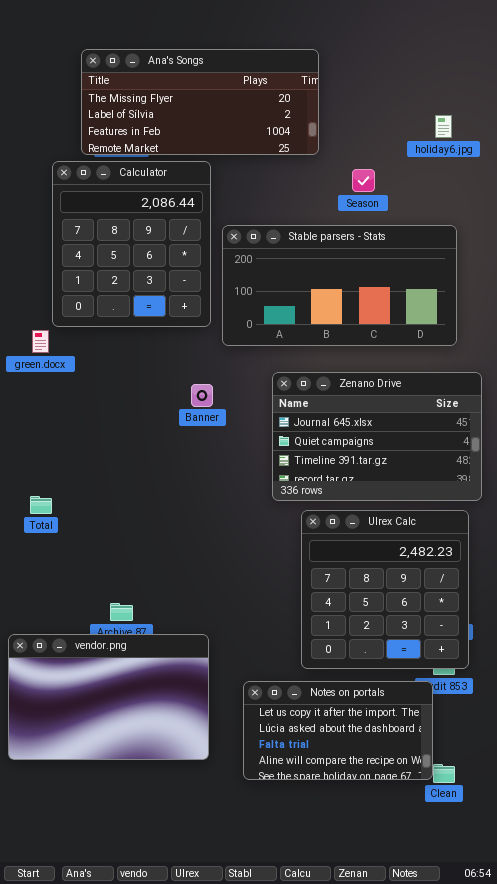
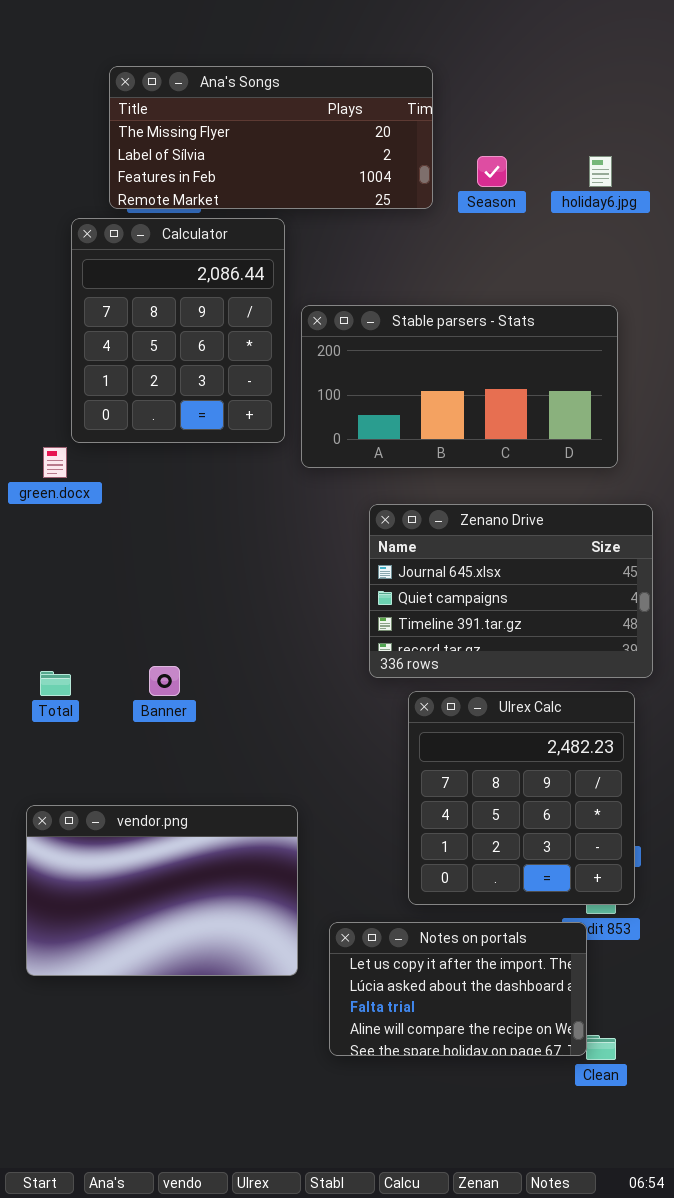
Season: [352,169,375,192] -> [477,156,507,187], moved
Banner: [191,384,213,407] -> [149,666,180,696], moved
vendor.png: [8,634,209,760] -> [26,805,298,976], moved

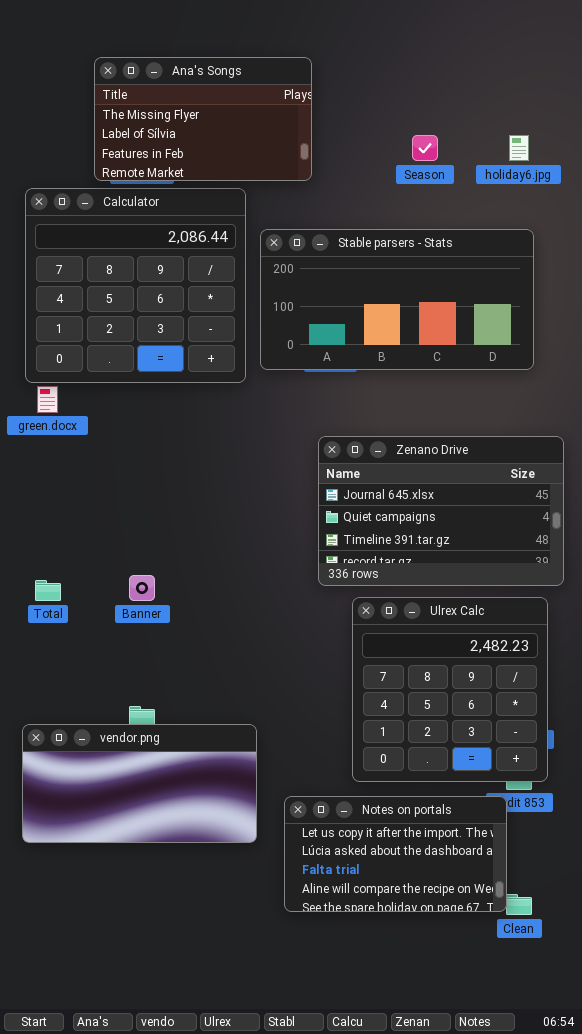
Ana's Songs: [109,66,433,209] -> [94,57,312,181], resized
Calculator: [71,218,285,443] -> [25,188,246,383], resized
Stable parsers - Stats: [301,305,618,468] -> [260,229,534,370], moved
vendor.png: [26,805,298,976] -> [22,724,257,843], resized

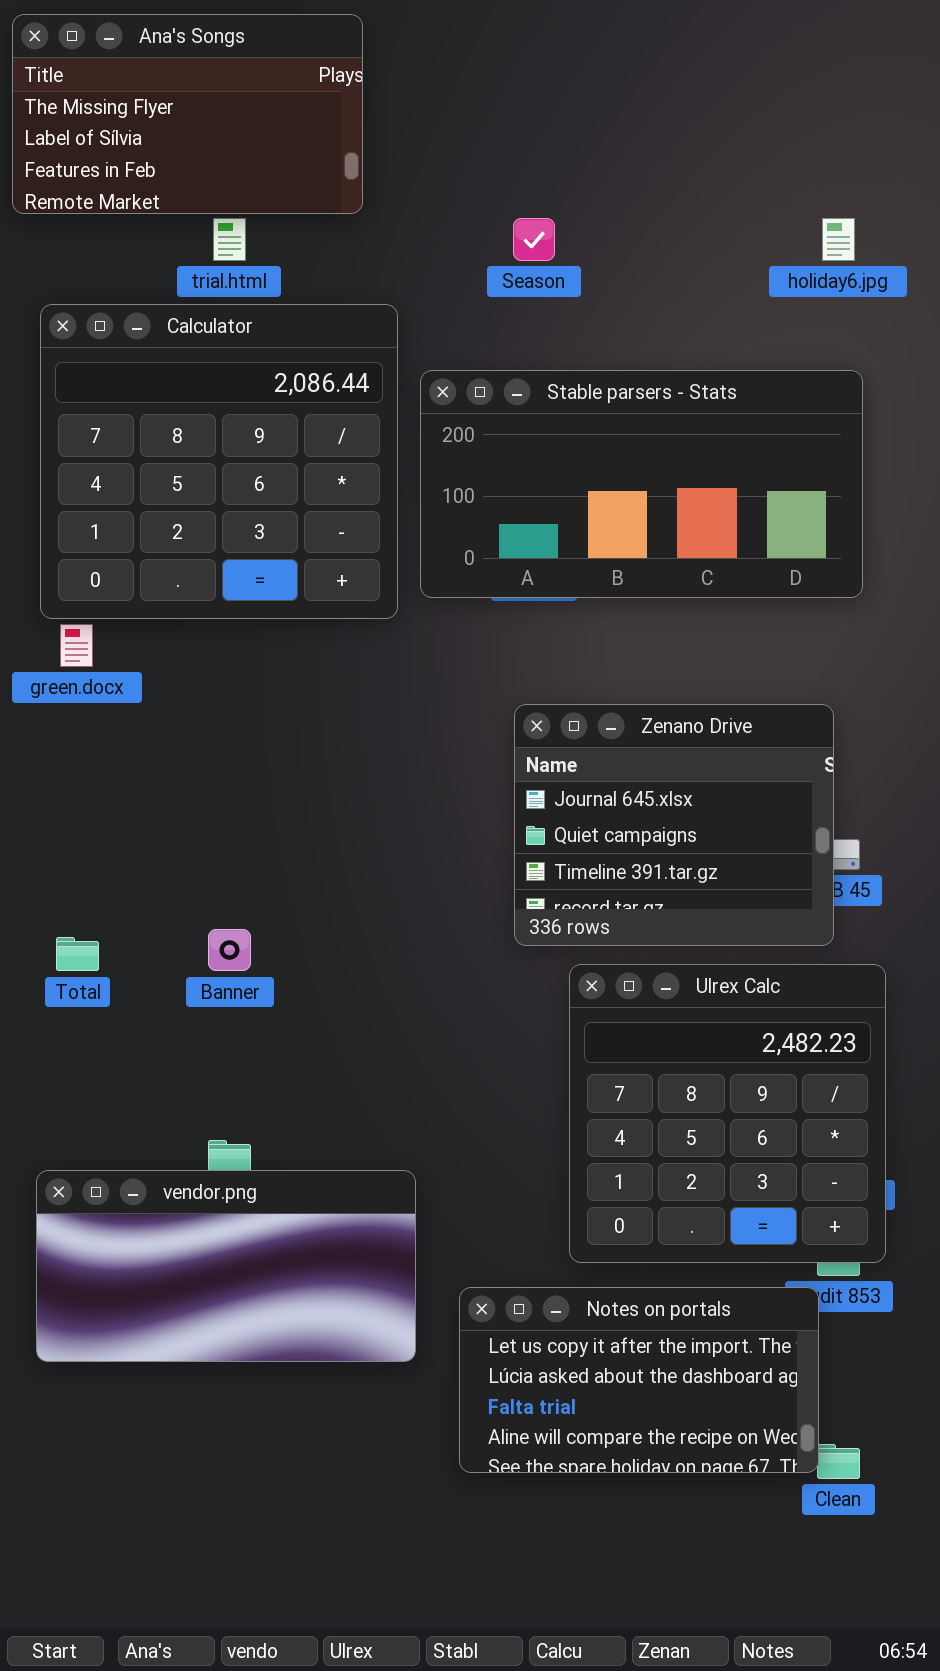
Ana's Songs: [94,57,312,181] -> [12,14,363,214], moved
Season: [412,135,438,161] -> [513,218,555,261], moved
Zenano Drive: [318,436,564,586] -> [514,704,834,946], resized

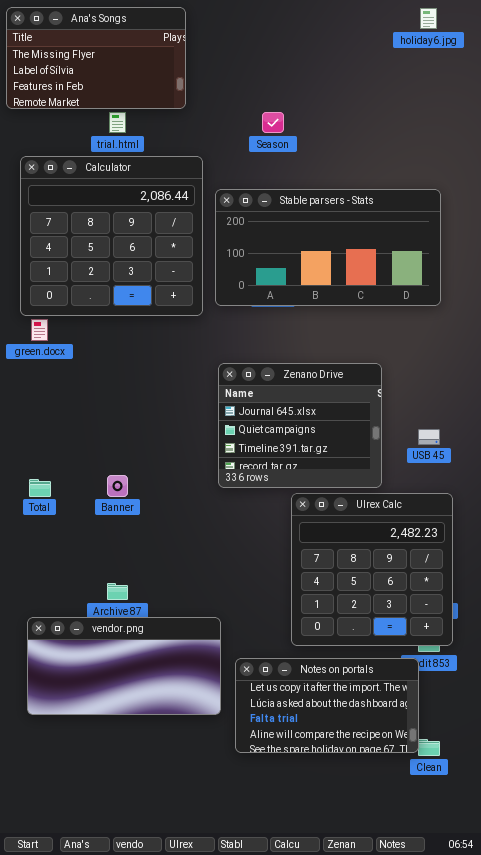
holiday6.jpg: [822,218,855,261] -> [420,8,437,29], moved
Zenano Drive: [514,704,834,946] -> [218,363,382,488], moved
vendor.png: [36,1170,416,1362] -> [27,617,221,715], moved

